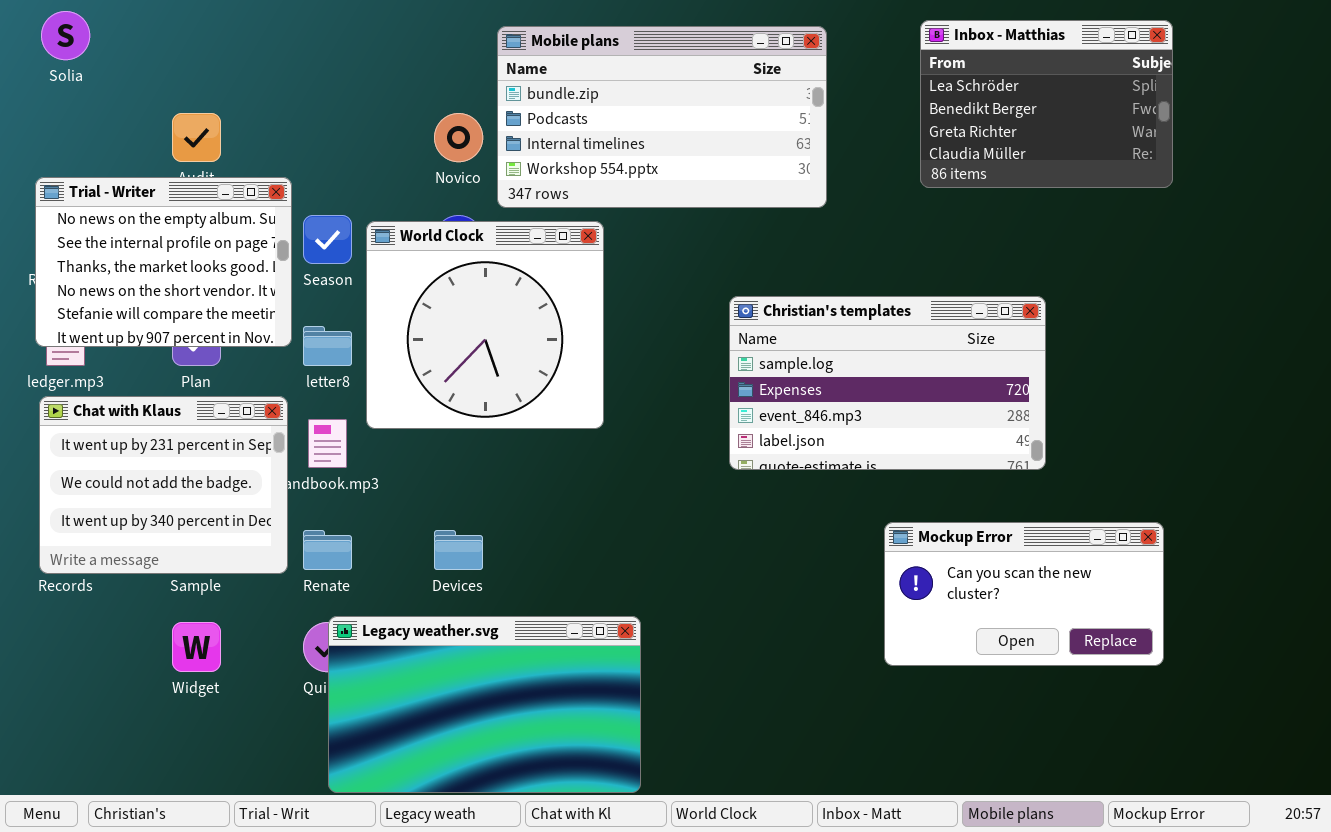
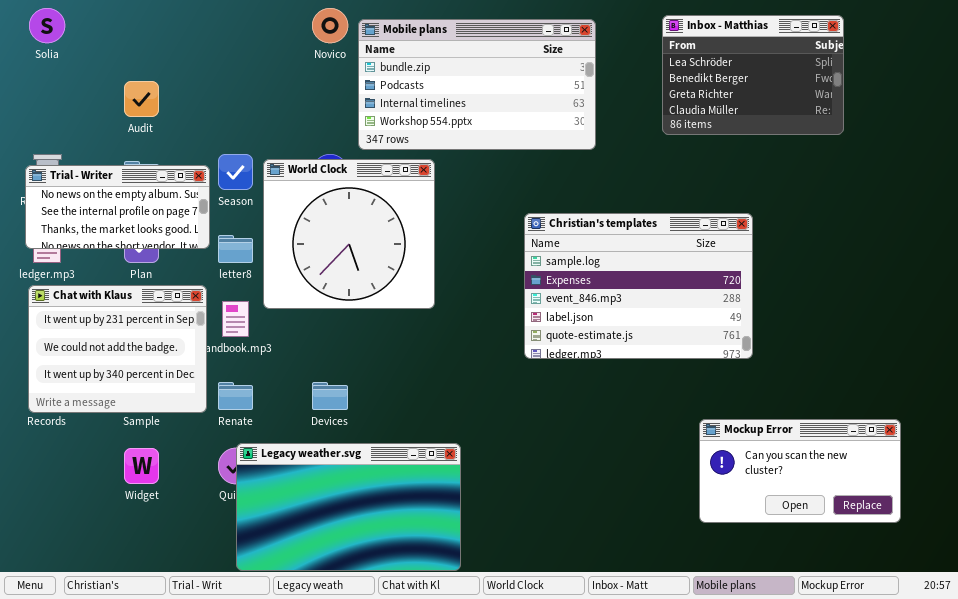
Novico: [434,113,483,162] -> [312,8,348,43], moved
Trial - Writer: [35,177,292,347] -> [25,165,210,249], resized
Christian's templates: [729,296,1046,470] -> [524,213,753,359], resized
Mockup Error: [884,522,1164,666] -> [699,419,901,523], moved

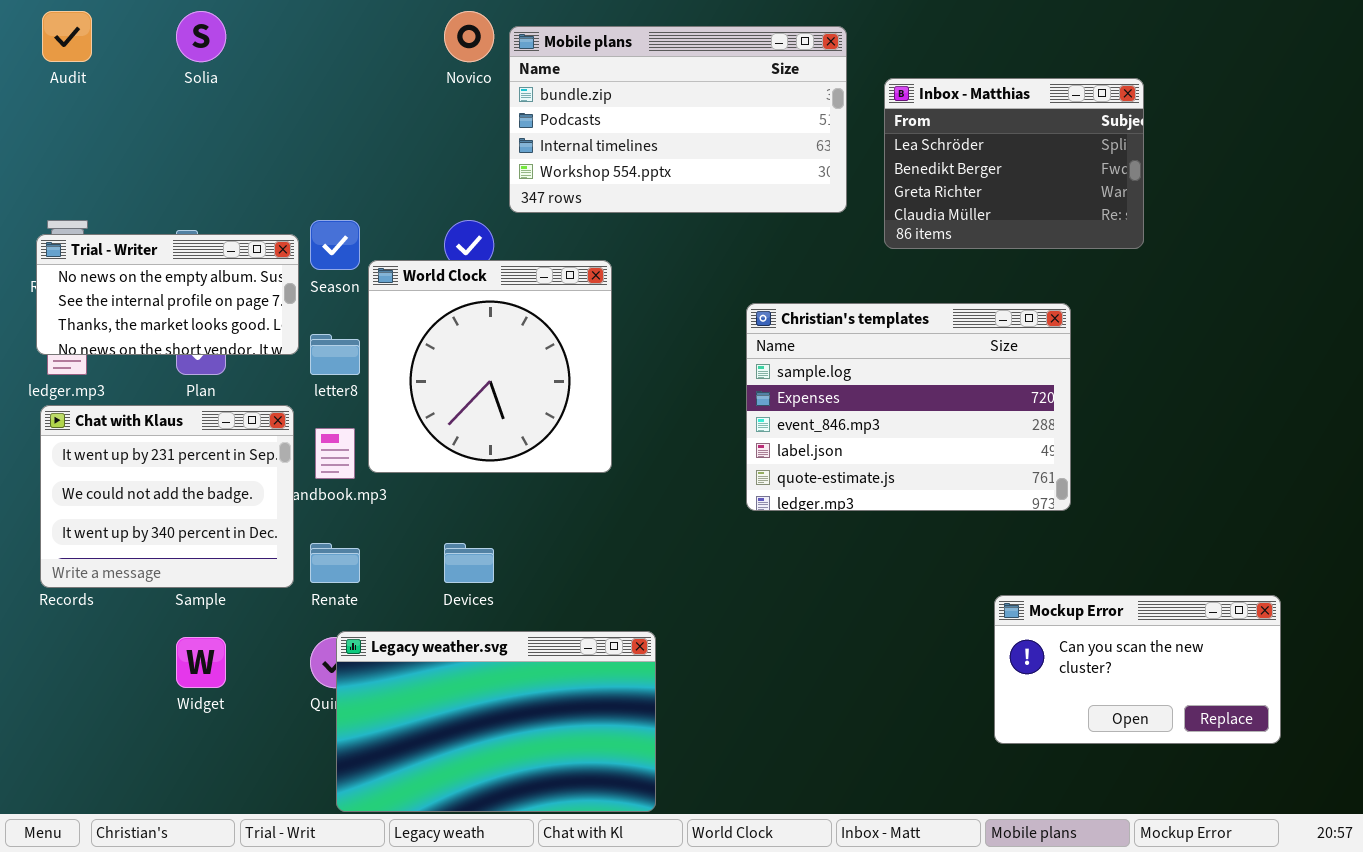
Solia: [29,8,65,43] -> [176,11,226,62], moved
Inbox - Matthias: [662,15,844,135] -> [884,78,1144,249], moved
Audit: [124,81,159,117] -> [42,11,92,62], moved
World Clock: [263,159,435,309] -> [368,260,612,473], moved

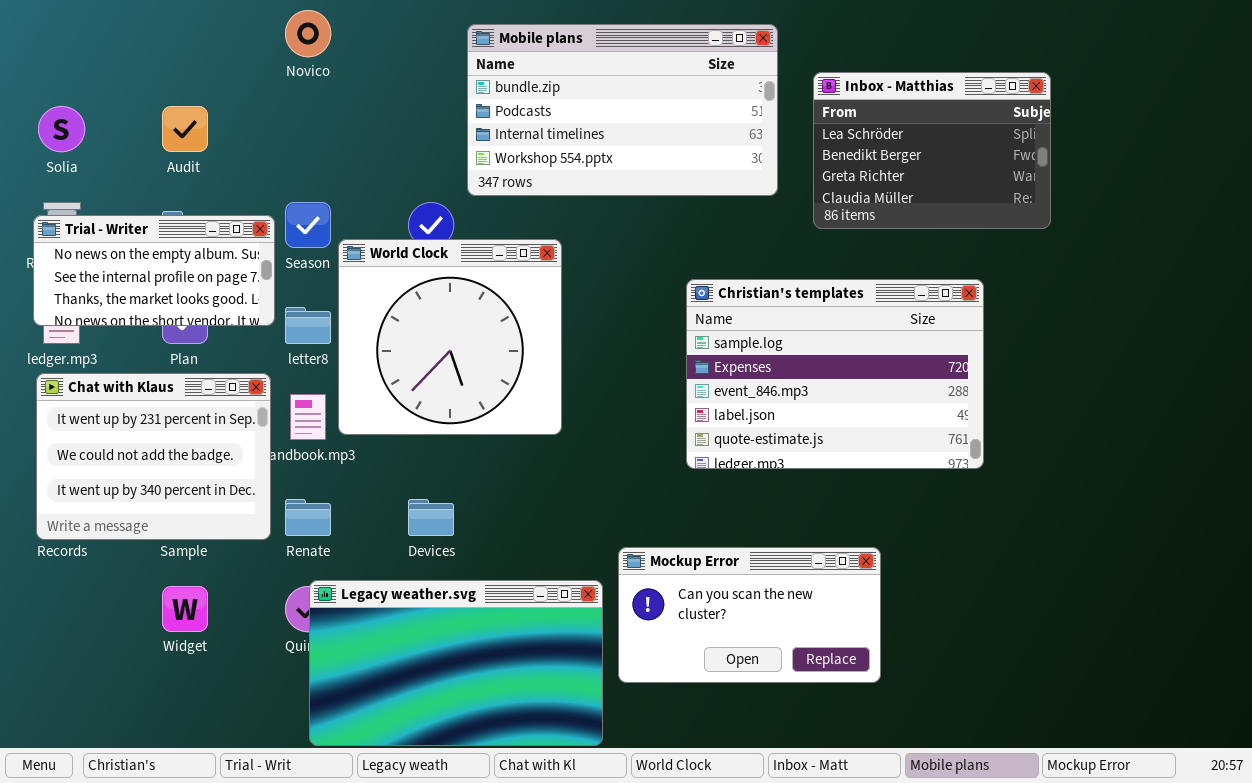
Audit: [42,11,92,62] -> [162,106,208,152], moved
Solia: [176,11,226,62] -> [38,106,85,152], moved
Novico: [444,11,494,62] -> [285,10,331,57], moved
Mockup Error: [994,595,1281,744] -> [618,547,881,683], moved

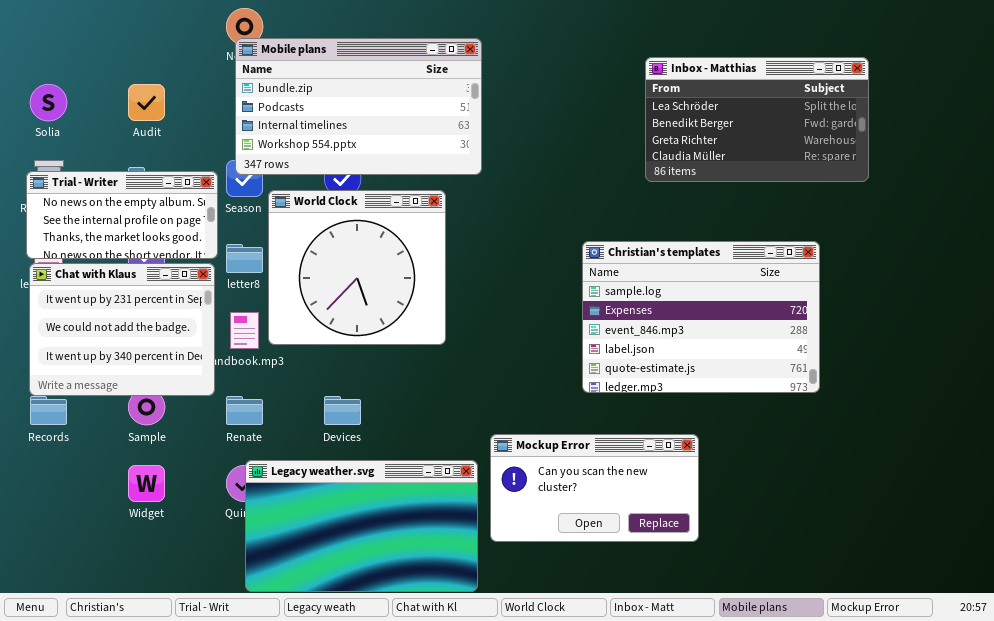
Mobile plans: [467,24,778,196] -> [235,38,482,175], moved
Inbox - Matthias: [813,72,1051,229] -> [645,57,869,182], resized
Christian's templates: [686,279,984,469] -> [582,241,820,393], moved
Chat with Klaus: [36,373,271,540] -> [29,263,215,396], moved

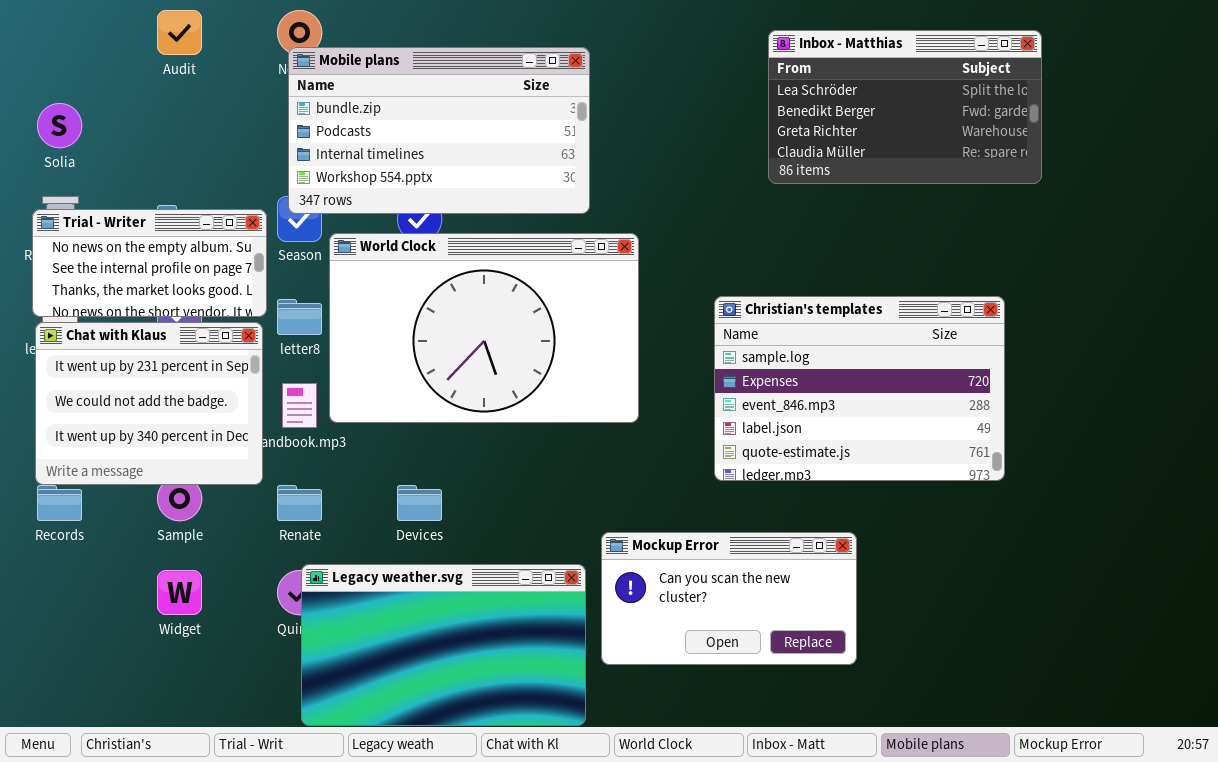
Inbox - Matthias: [645,57,869,182] -> [768,30,1042,184], moved
Audit: [128,84,165,121] -> [157,10,202,55], moved
World Clock: [268,190,446,345] -> [329,233,639,423], resized

